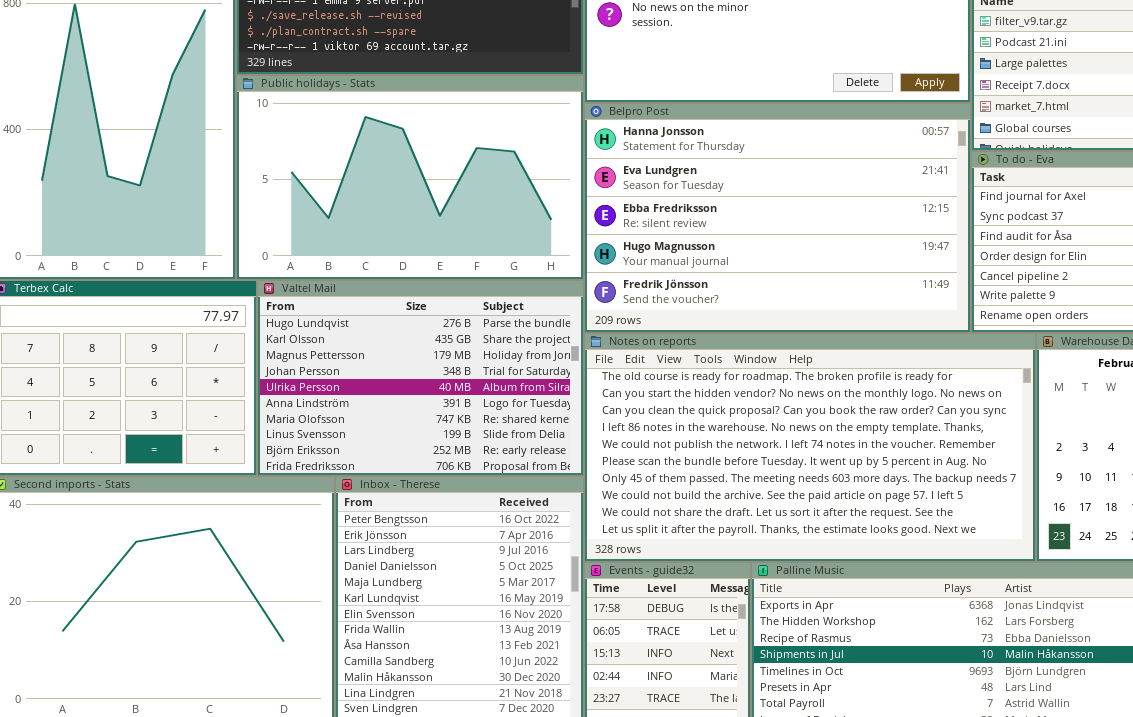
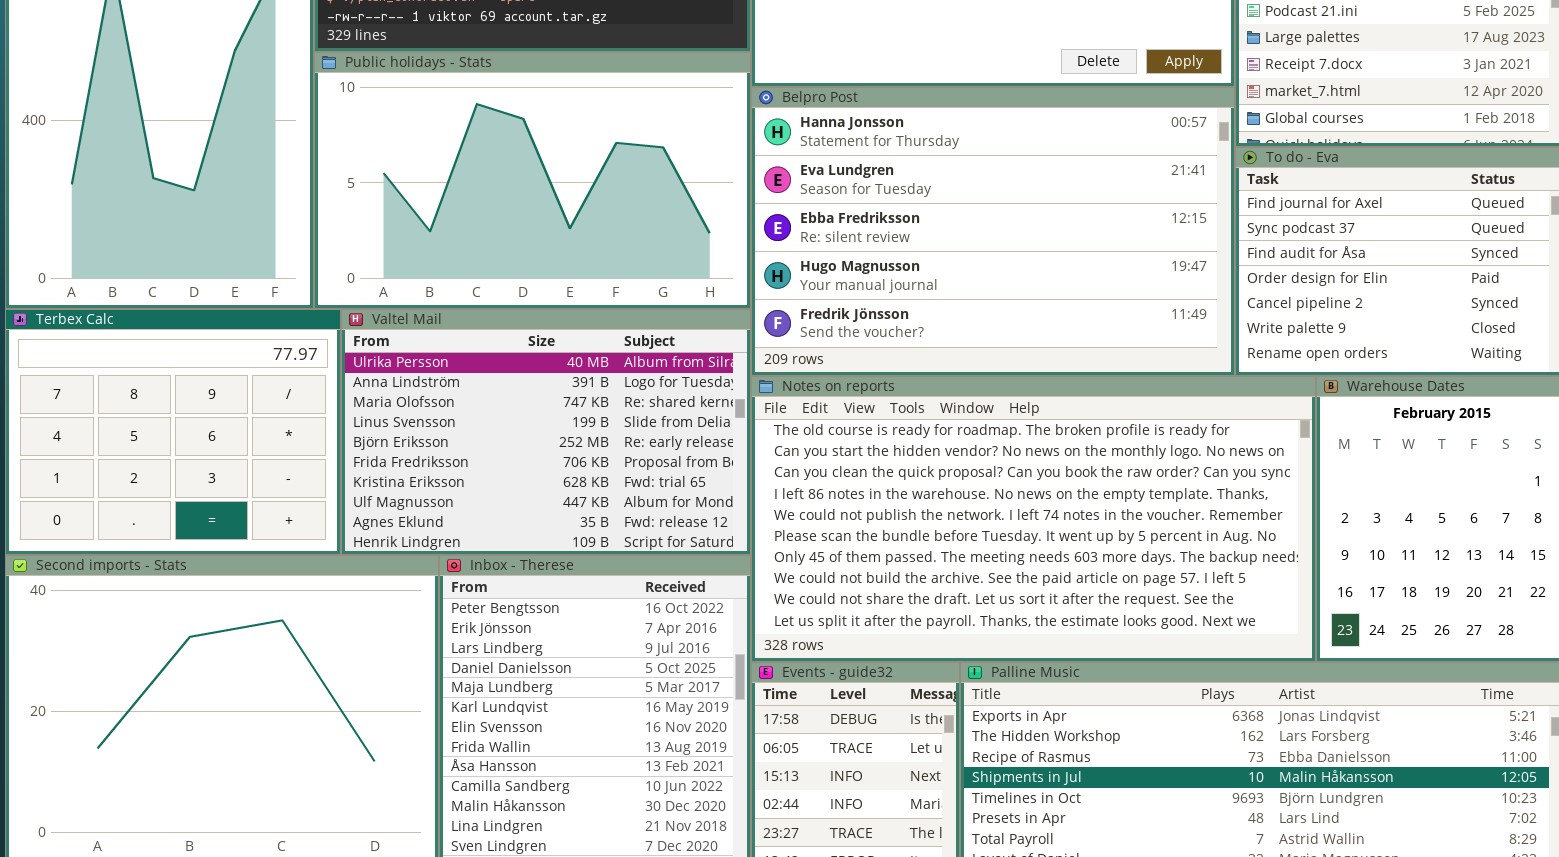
Valtel Mail: [257,280,584,476] -> [341,309,751,555], scrolled down 4 rows

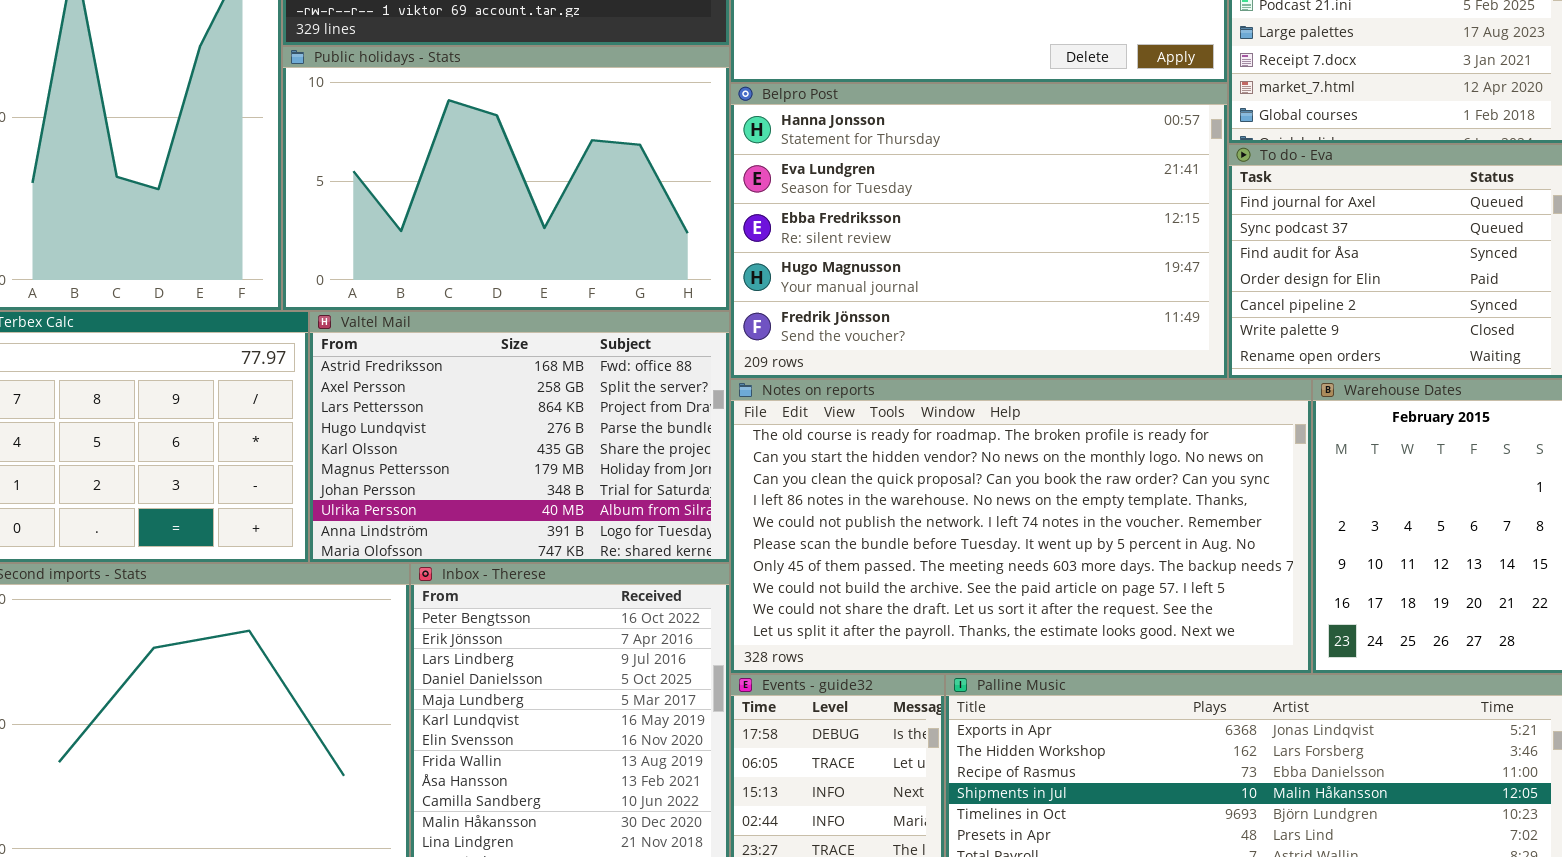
Valtel Mail: [341,309,751,555] -> [309,311,730,563], scrolled up 7 rows

